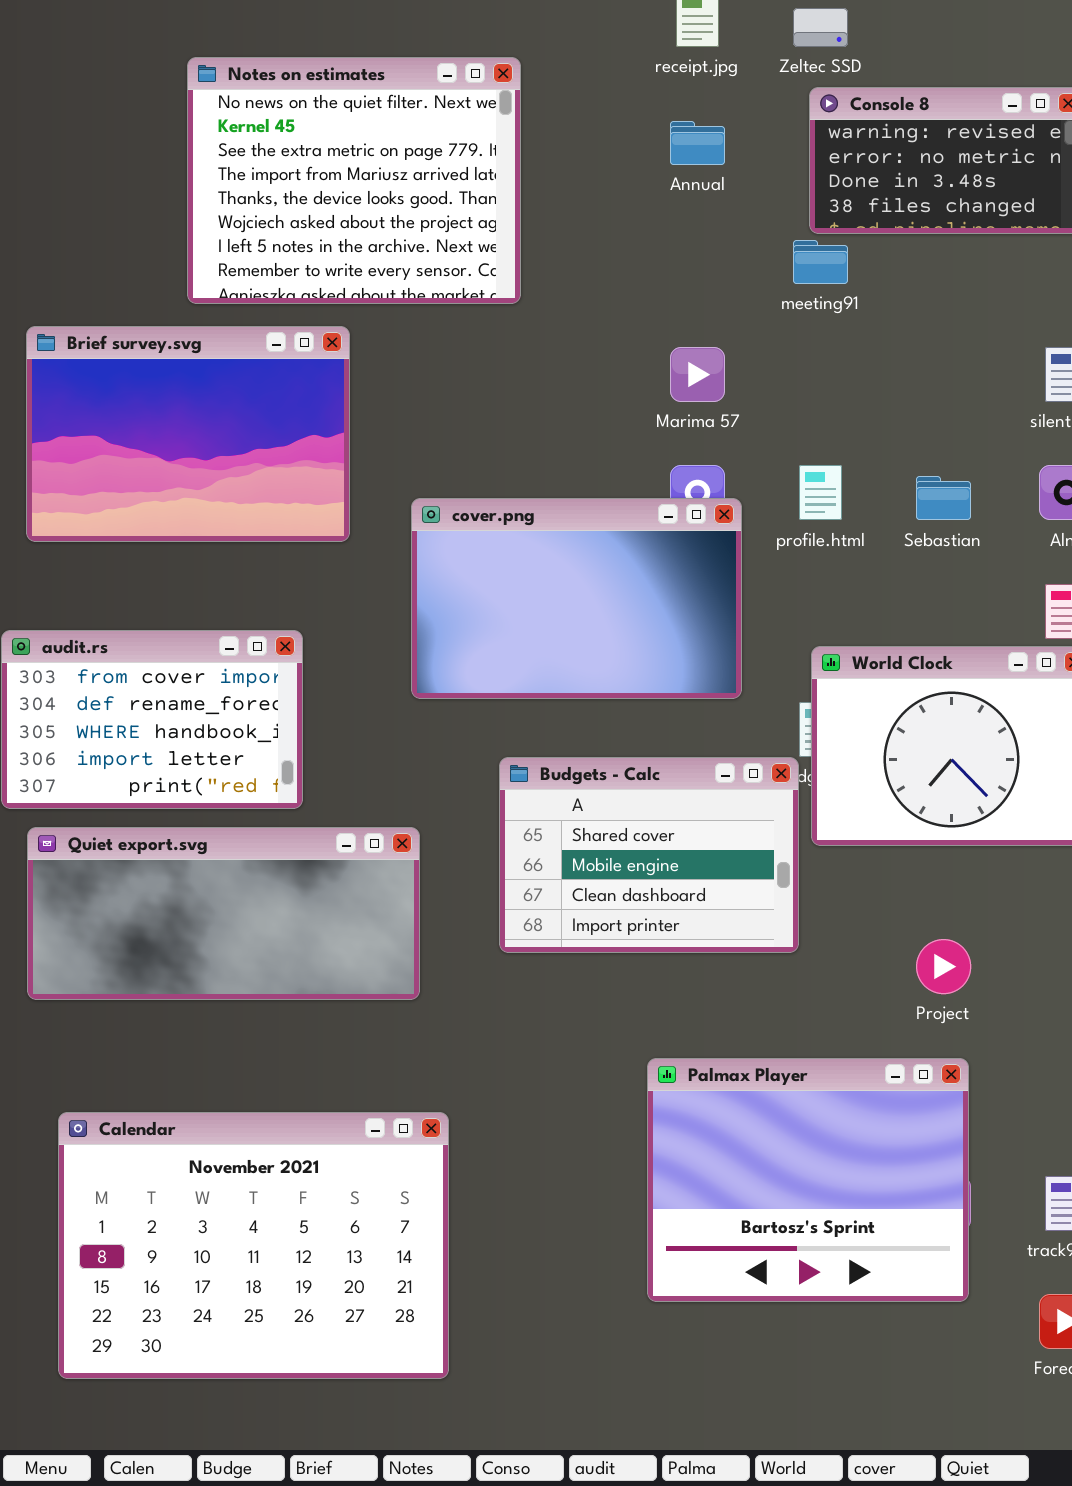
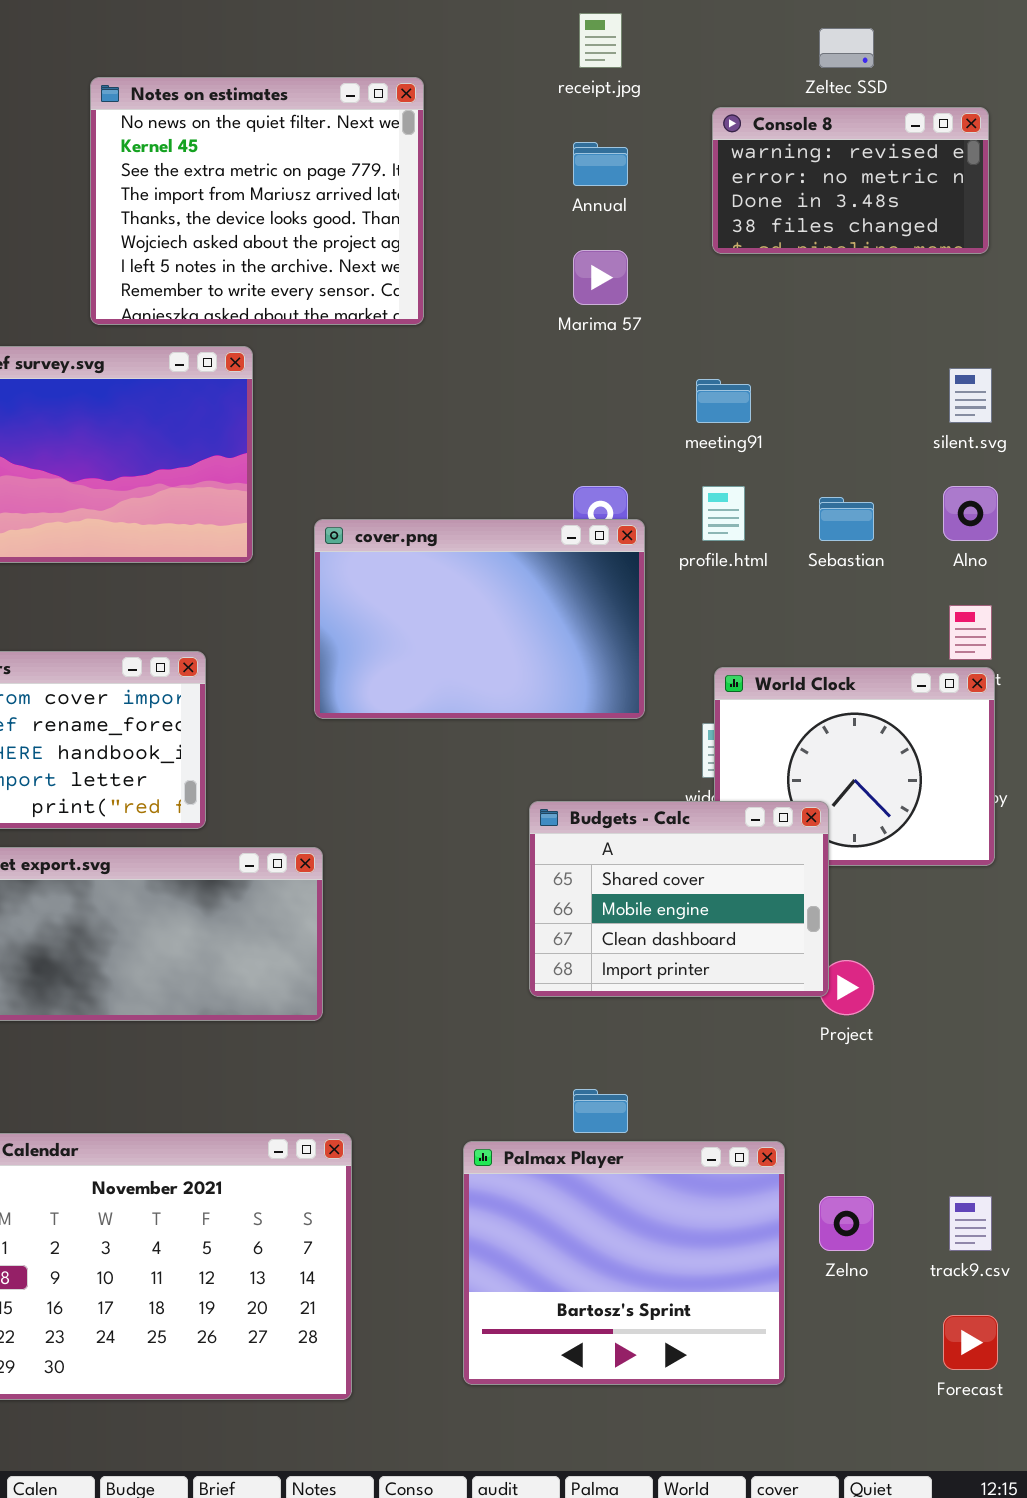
Zeltec SSD: [793,8,848,47] -> [819,28,874,68], moved
meeting91: [793,240,848,284] -> [696,379,751,423], moved
Marima 57: [670,347,725,402] -> [573,250,628,305], moved
Budgets - Calc: [499,757,799,953] -> [529,801,829,997], moved
Palmax Player: [647,1058,969,1302] -> [463,1141,785,1385], moved

